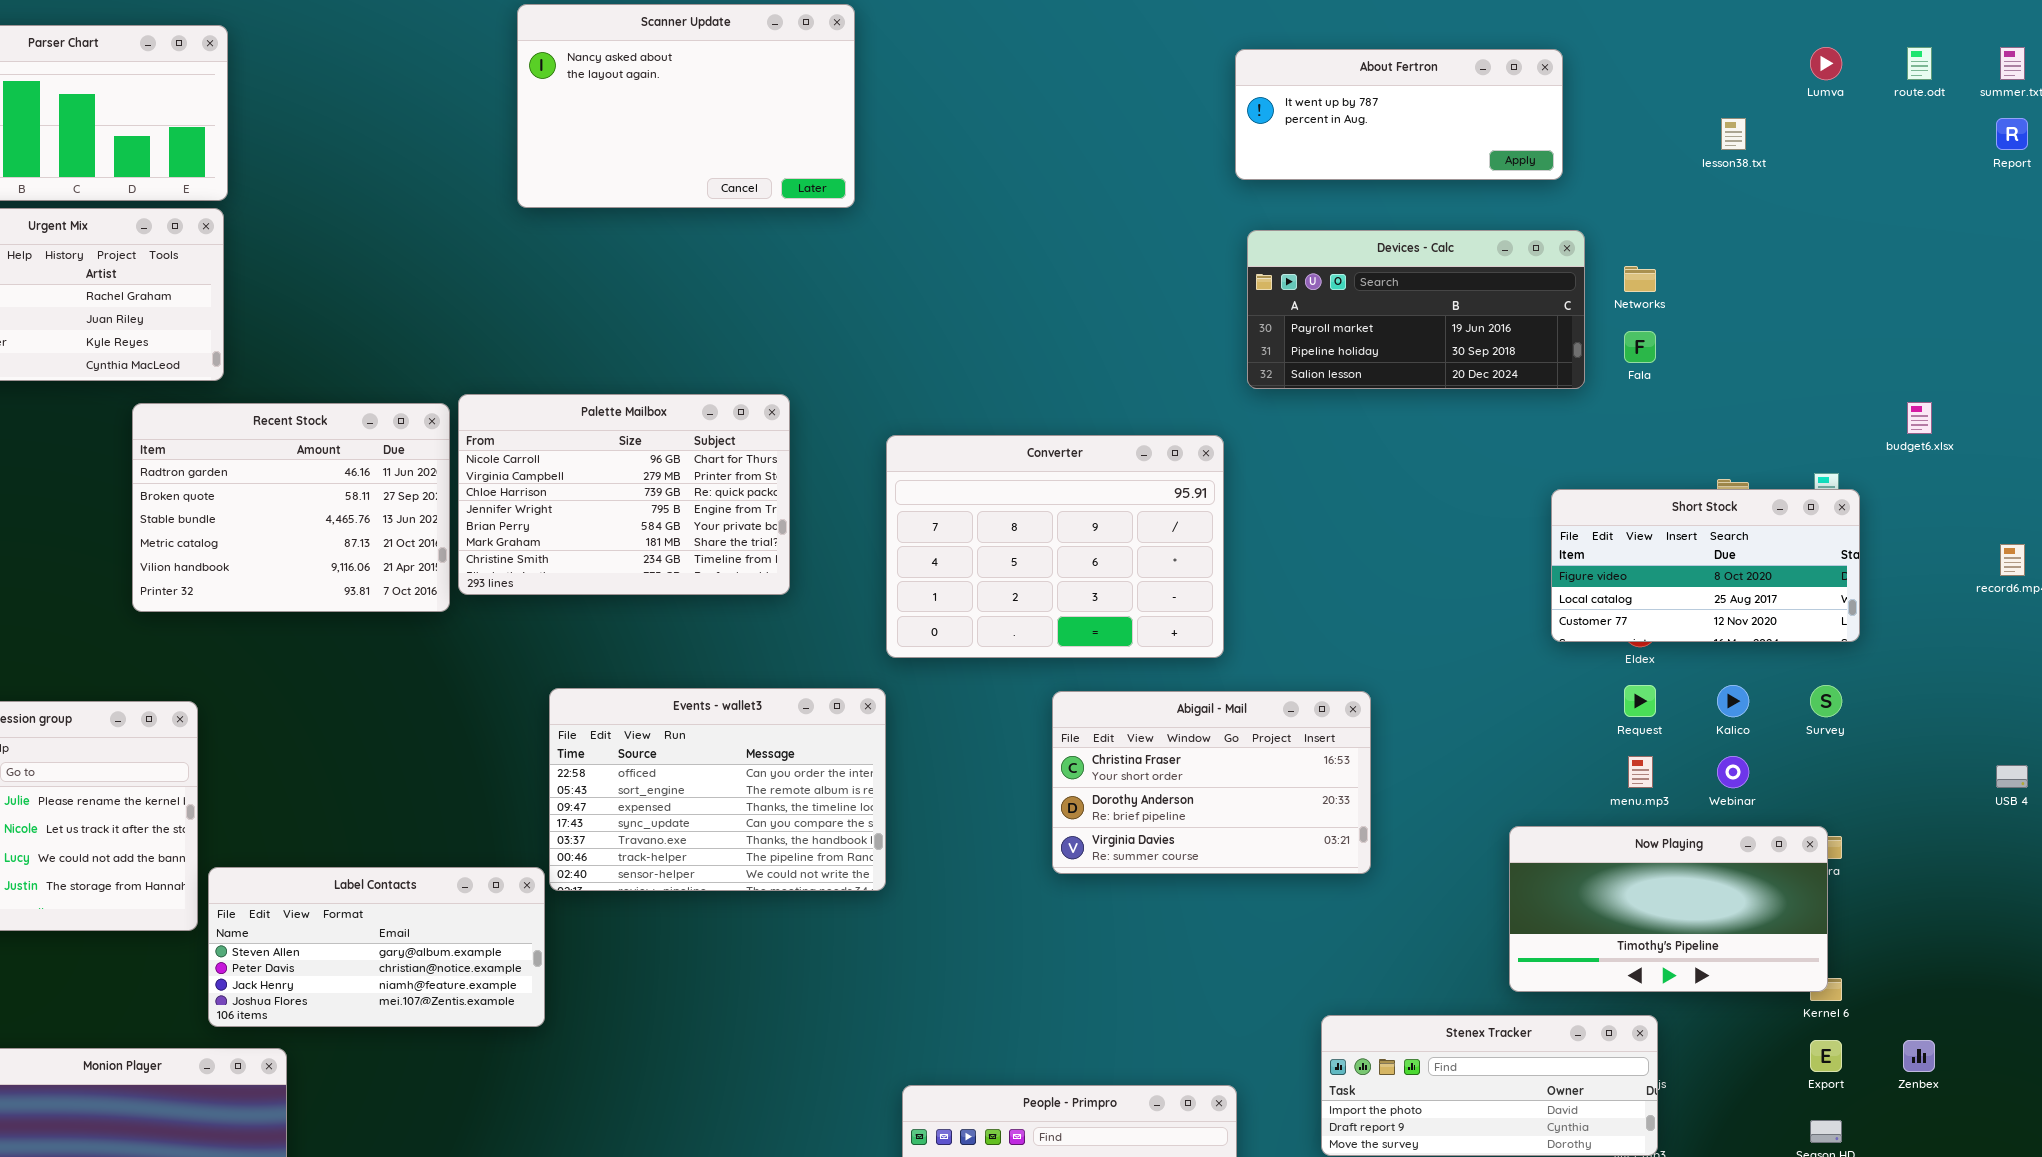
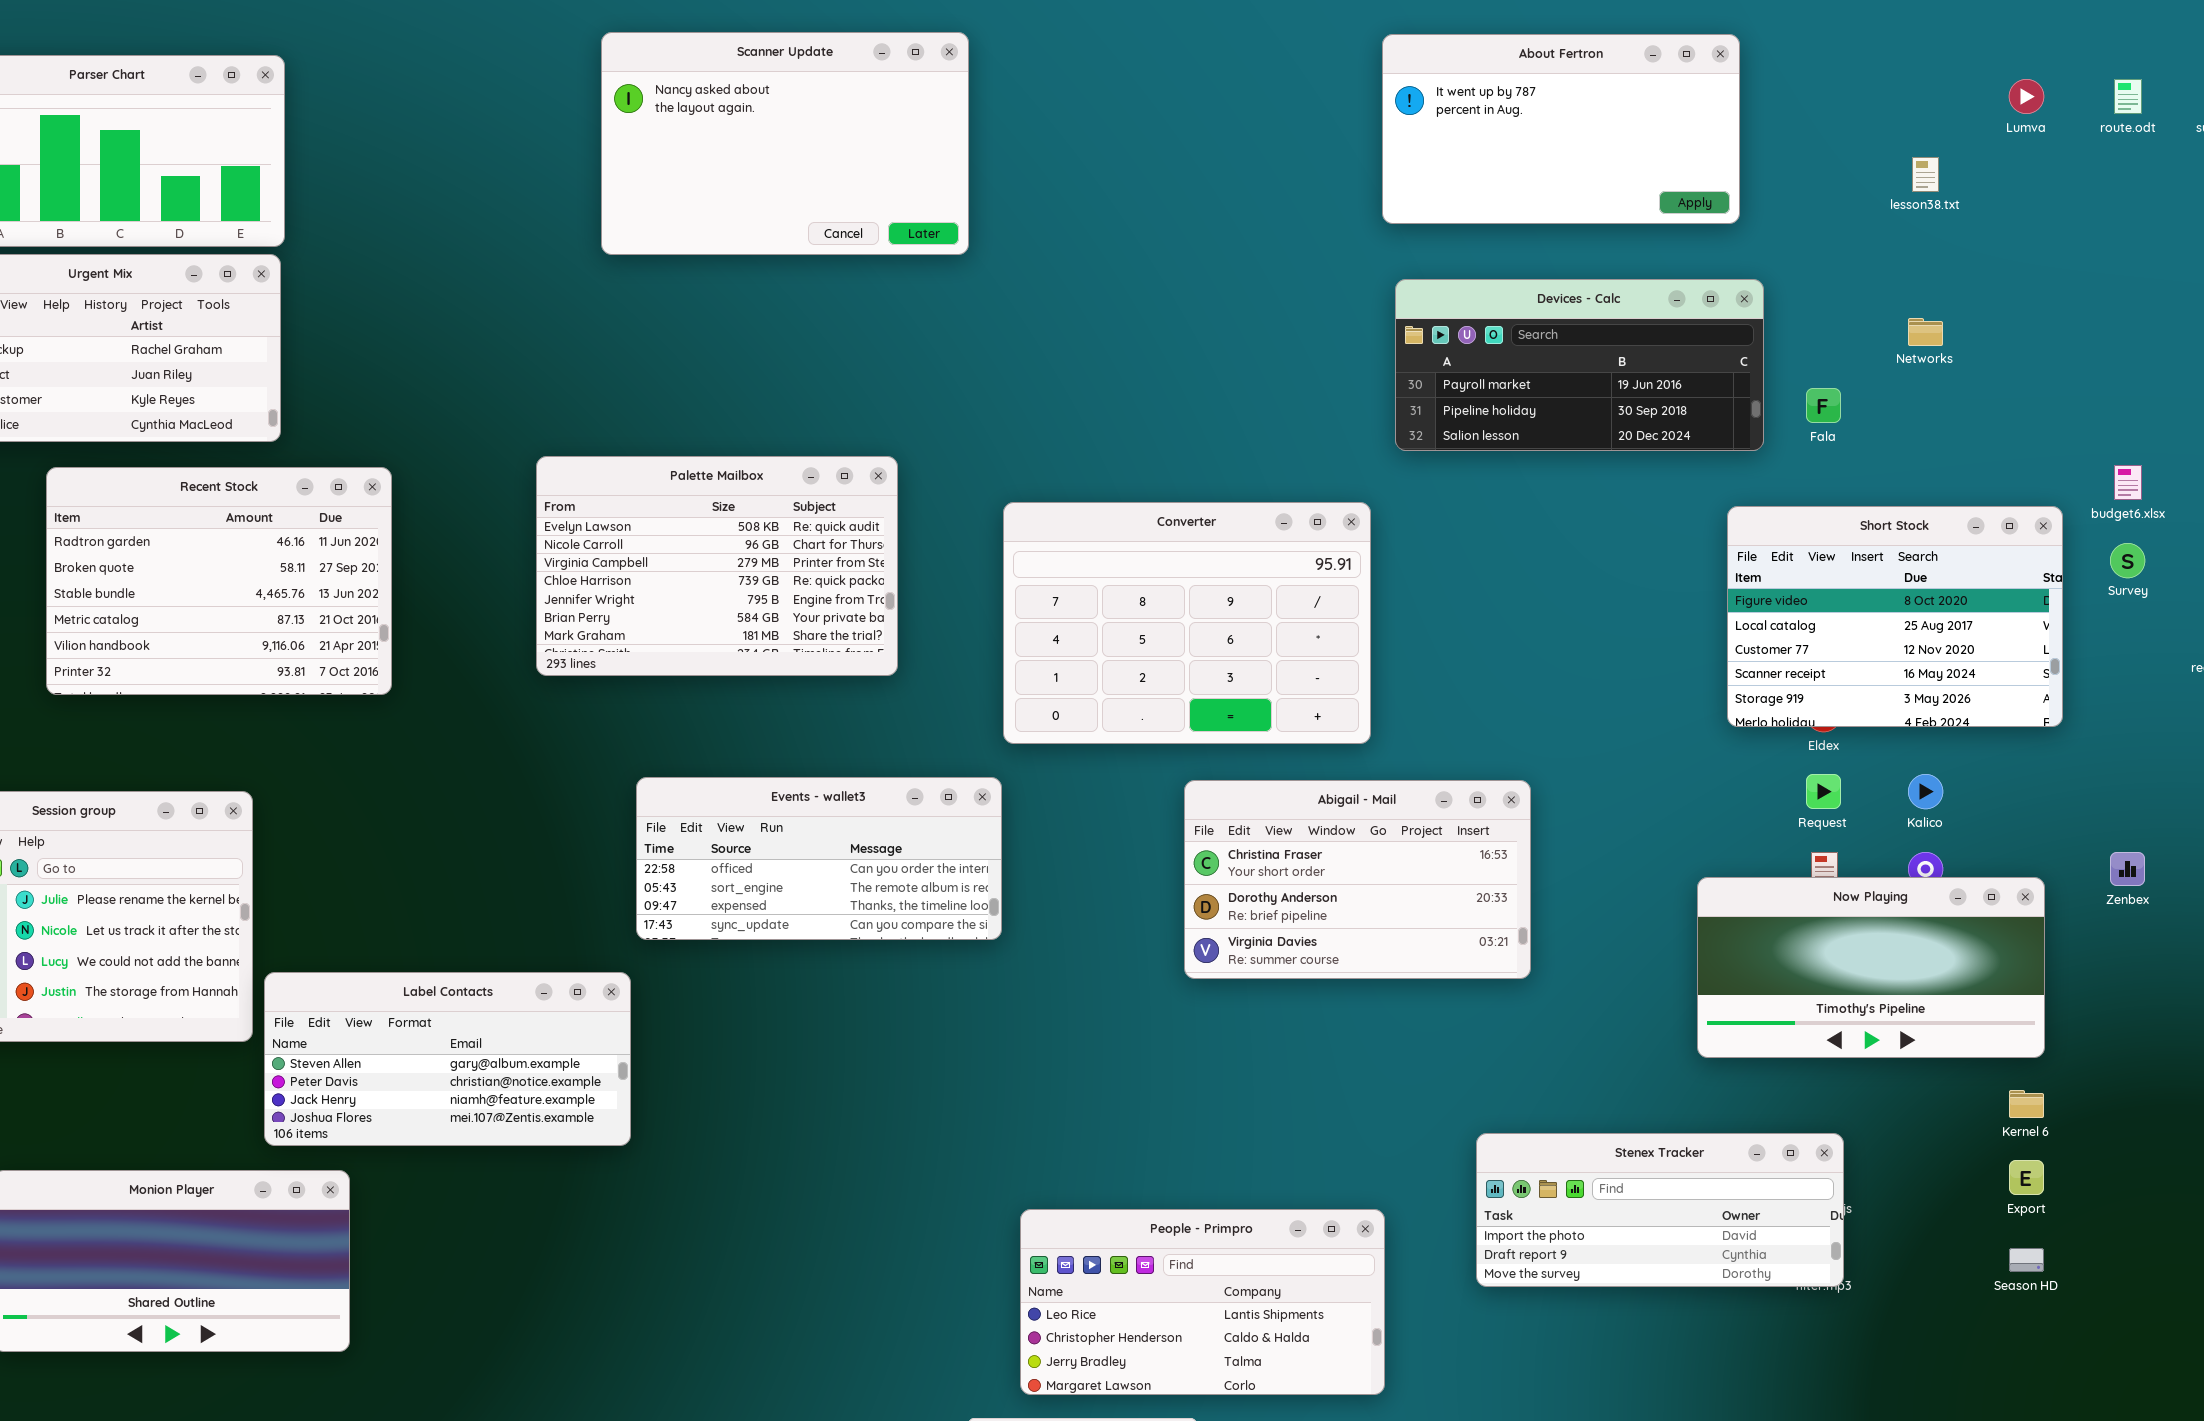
About Fertron: [1235,49,1563,180] -> [1382,34,1740,224], resized
Networks: [1624,266,1656,292] -> [1908,318,1943,346], moved
Palette Mailbox: [458,394,790,595] -> [536,456,898,676], scrolled up 1 row
Recent Stock: [132,403,450,612] -> [46,467,392,695], moved
Short Stock: [1551,489,1860,642] -> [1727,506,2063,727], resized
Survey: [1810,685,1842,717] -> [2110,543,2145,578], moved
Events - wallet3: [549,688,886,891] -> [636,777,1002,940], resized
Now Playing: [1509,826,1828,992] -> [1697,877,2045,1058], moved
Zenbex: [1903,1040,1935,1072] -> [2110,852,2145,886], moved

